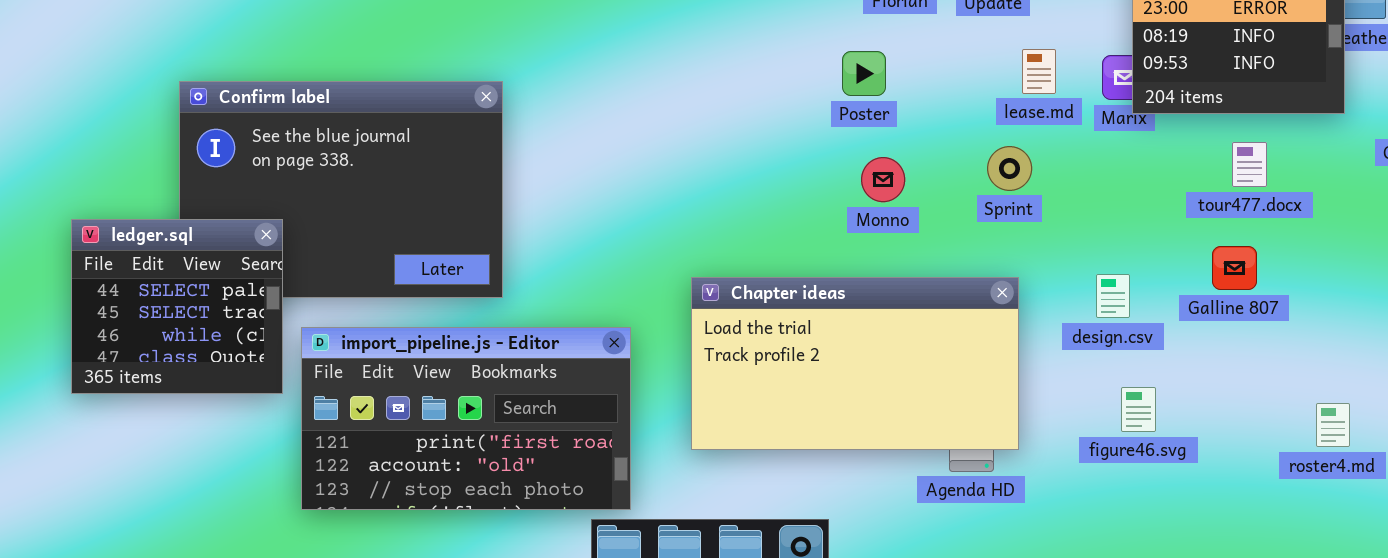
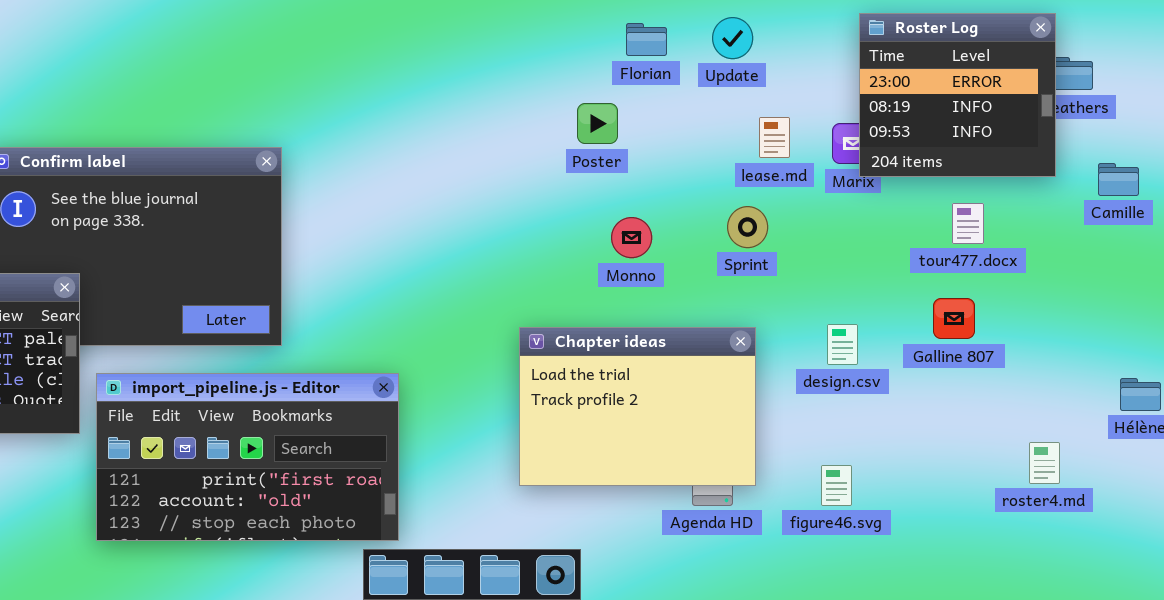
Poster: [842,51,886,96] -> [577,103,618,144], moved
Chapter ideas: [691,277,1019,450] -> [519,327,756,486], resized
figure46.svg: [1121,387,1156,432] -> [821,465,852,506], moved

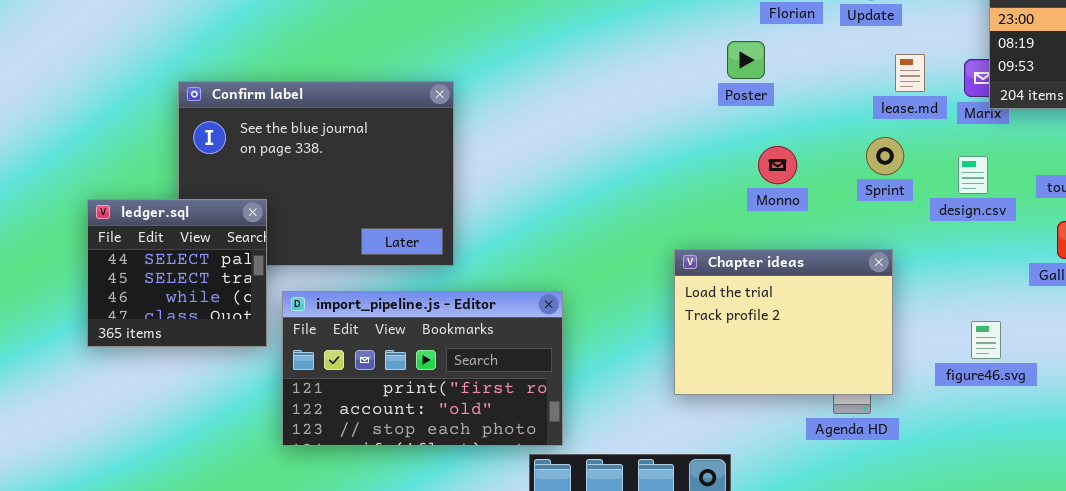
design.csv: [827,324,858,365] -> [958,156,988,194], moved
figure46.svg: [821,465,852,506] -> [971,321,1001,359], moved

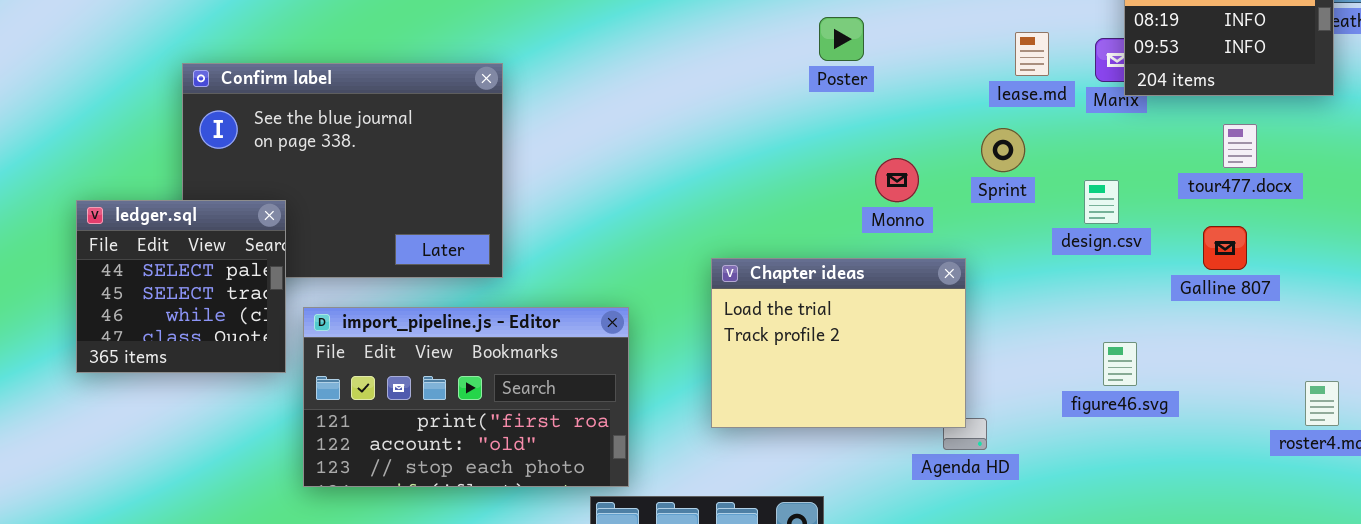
Monno: [758,146,797,184] -> [875,158,919,202], moved
design.csv: [958,156,988,194] -> [1084,180,1119,224], moved
Chapter ideas: [674,249,893,395] -> [711,258,966,428], moved

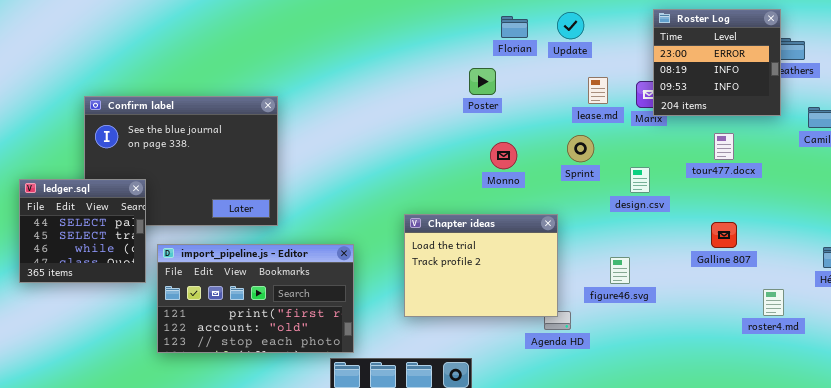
Monno: [875,158,919,202] -> [490,142,517,169], moved
Galline 807: [1203,226,1247,270] -> [711,222,737,248], moved
figure46.svg: [1103,342,1137,386] -> [610,257,630,284], moved

